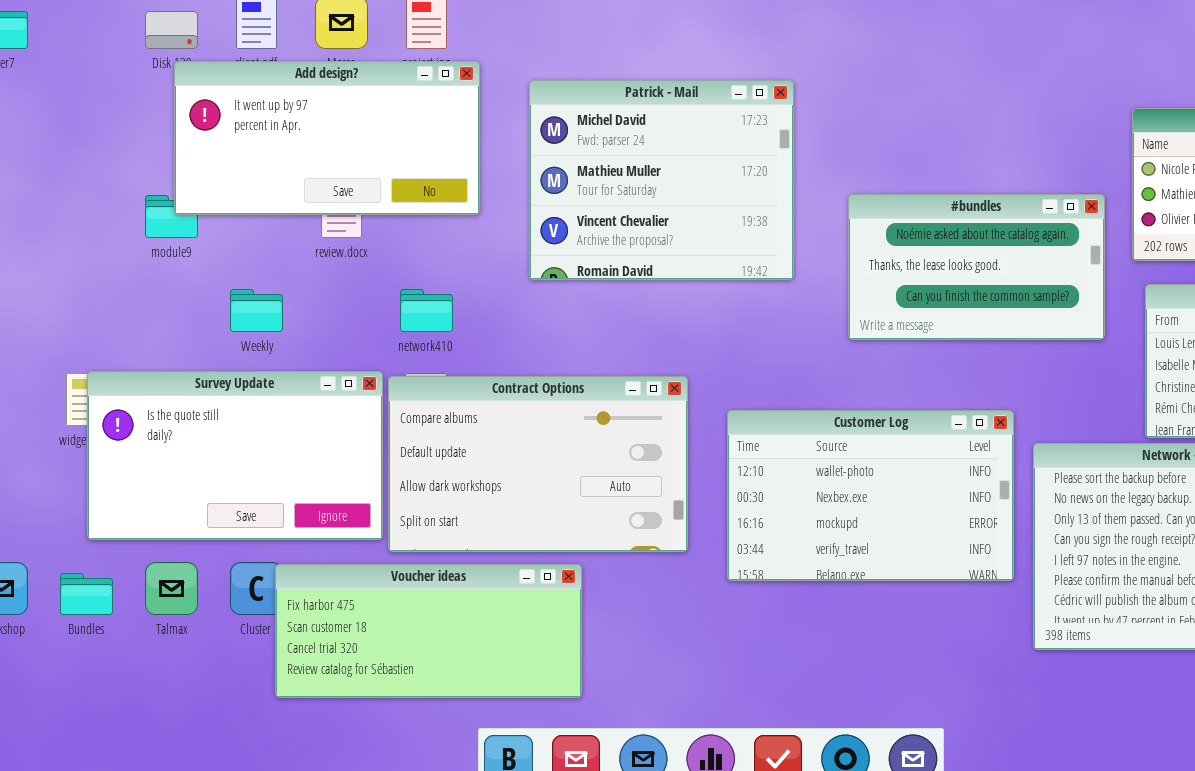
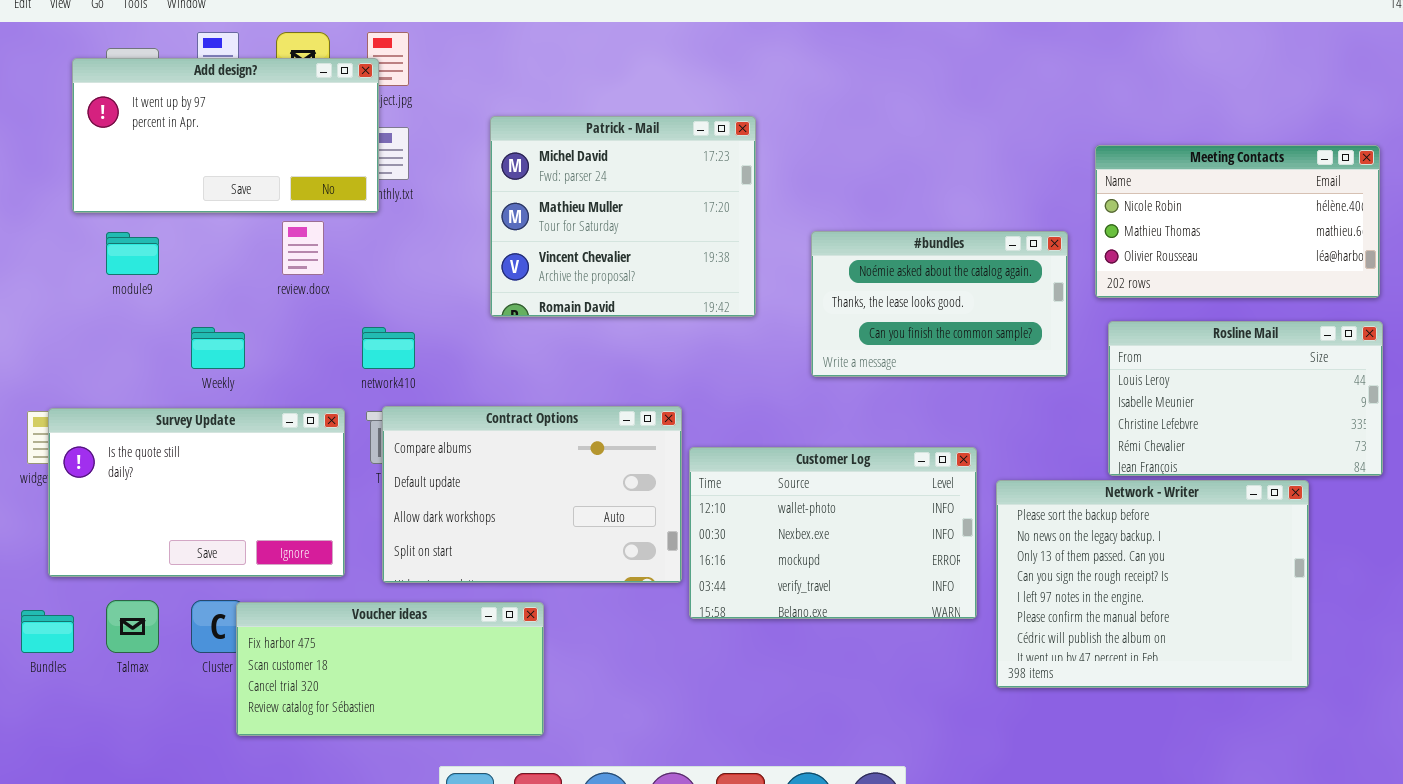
Add design?: [174,61,480,215] -> [72,58,379,213], moved
Contract Options: [388,376,688,552] -> [382,406,682,583], moved

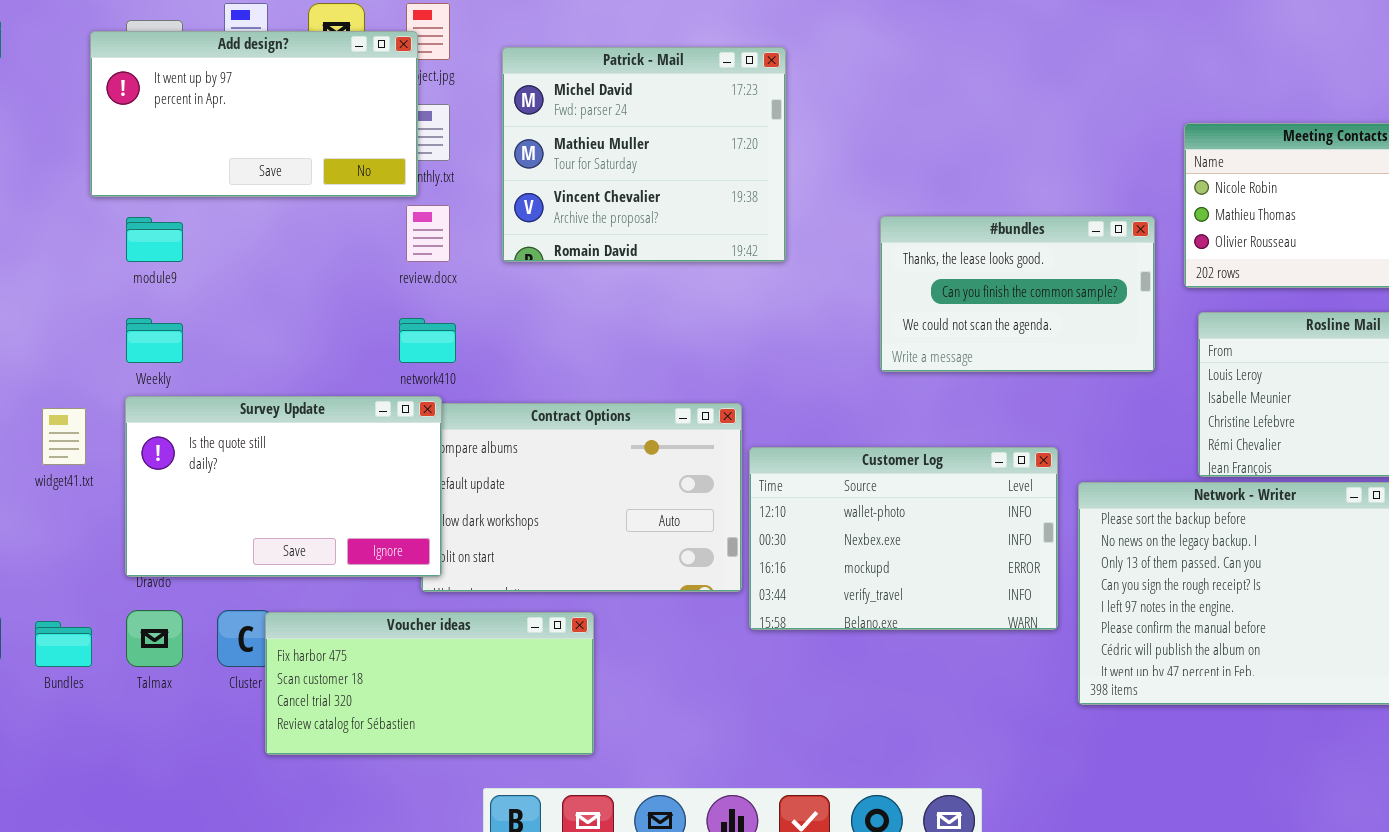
Patrick - Mail: [490,116,756,317] -> [502,47,786,262], moved
review.docx: [282,221,324,275] -> [406,205,450,262], moved
#bundles: [811,231,1068,377] -> [880,216,1155,372], scrolled down 1 row
Weekly: [191,327,245,369] -> [126,318,183,363], moved
Survey Update: [48,408,345,577] -> [125,396,442,577], moved

